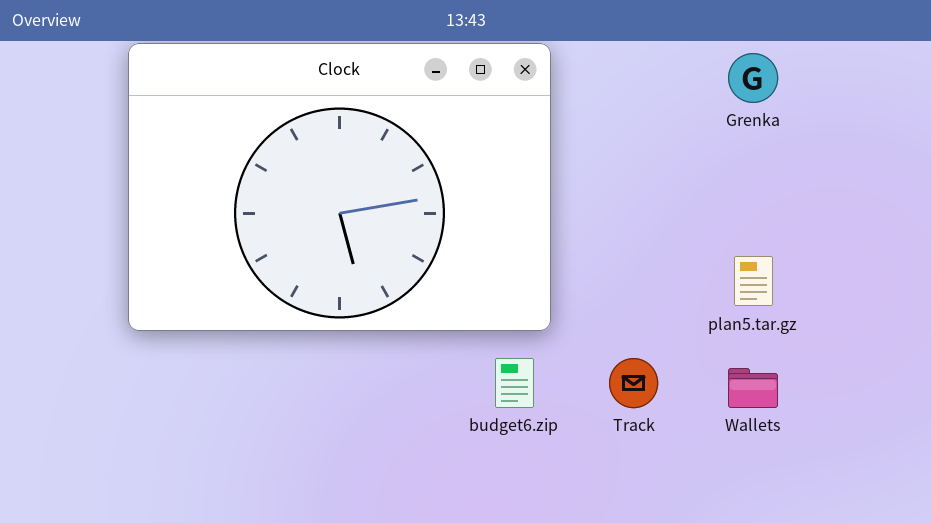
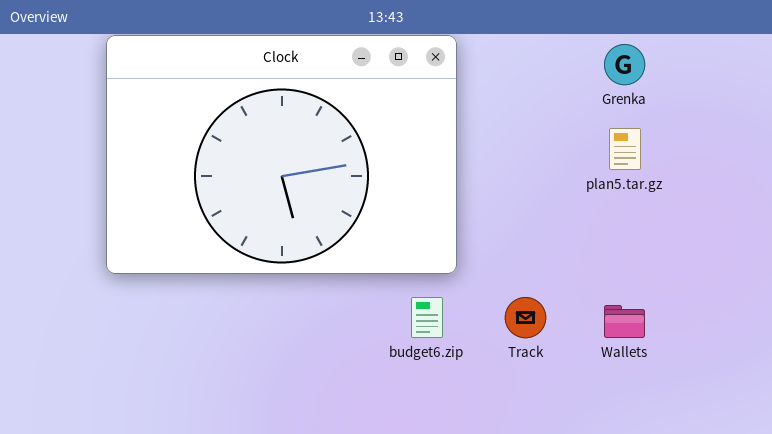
plan5.tar.gz: [734,256,773,306] -> [609,128,641,170], moved

